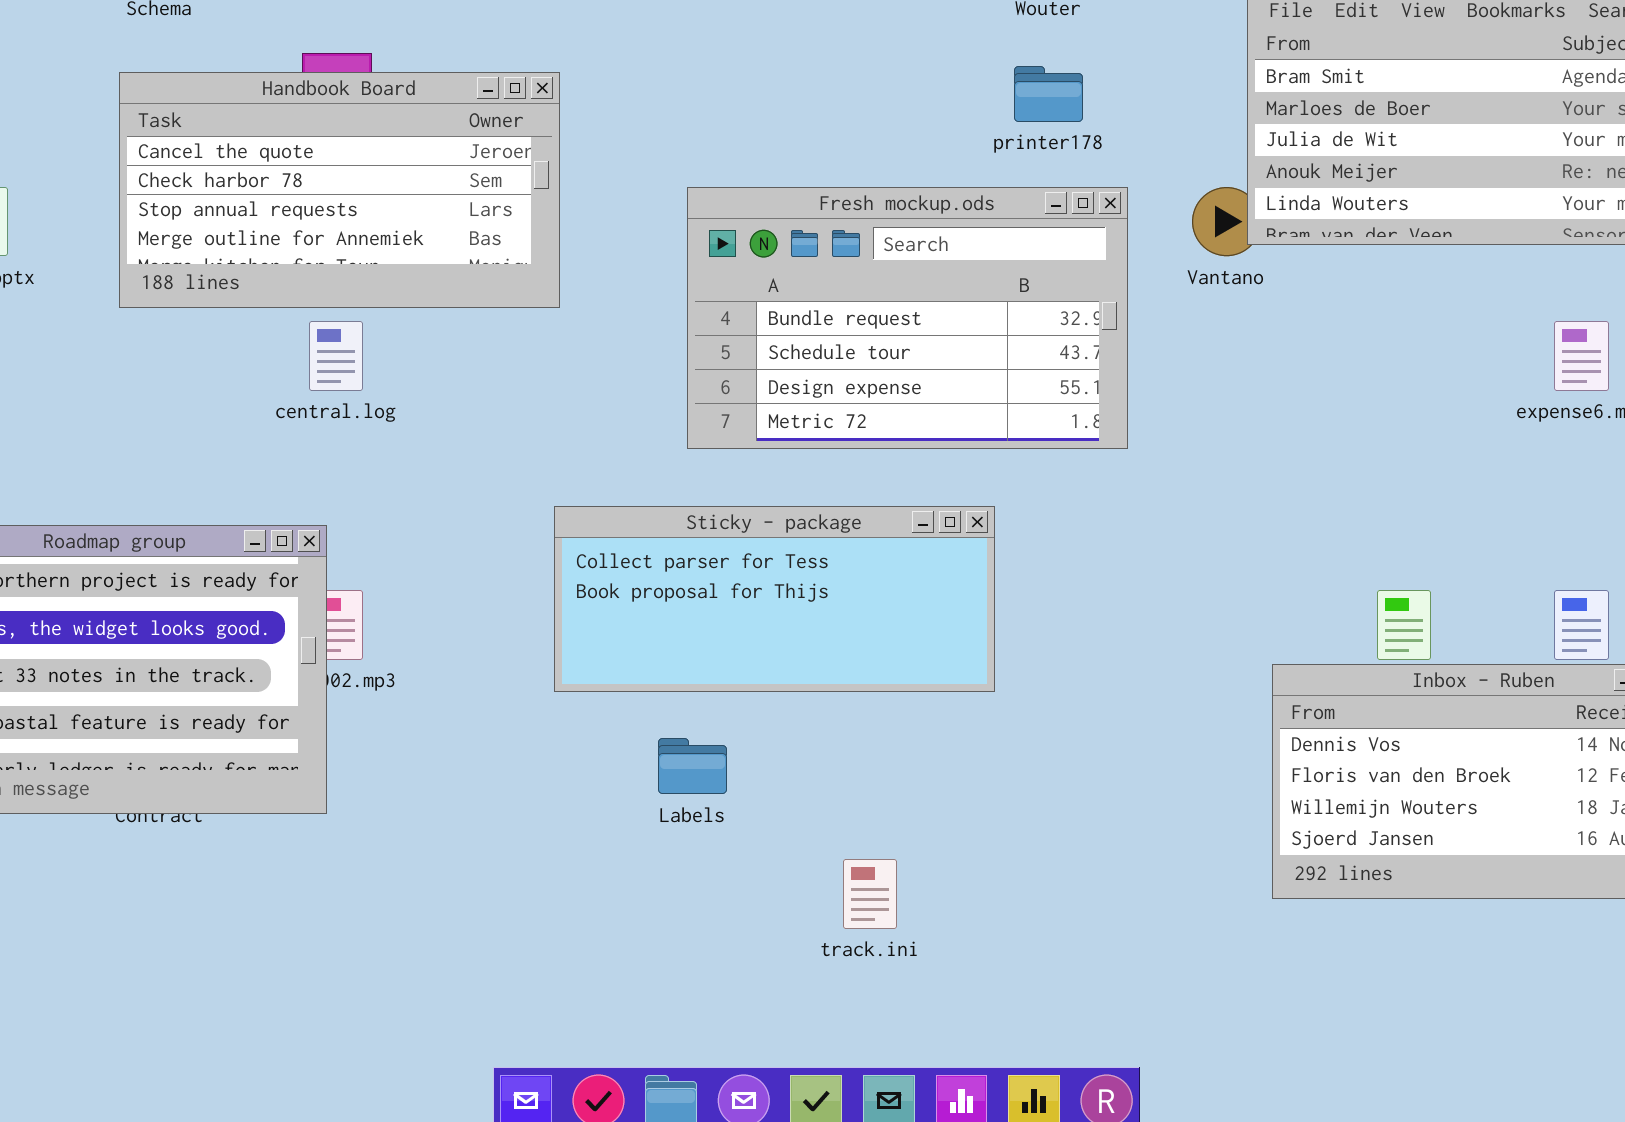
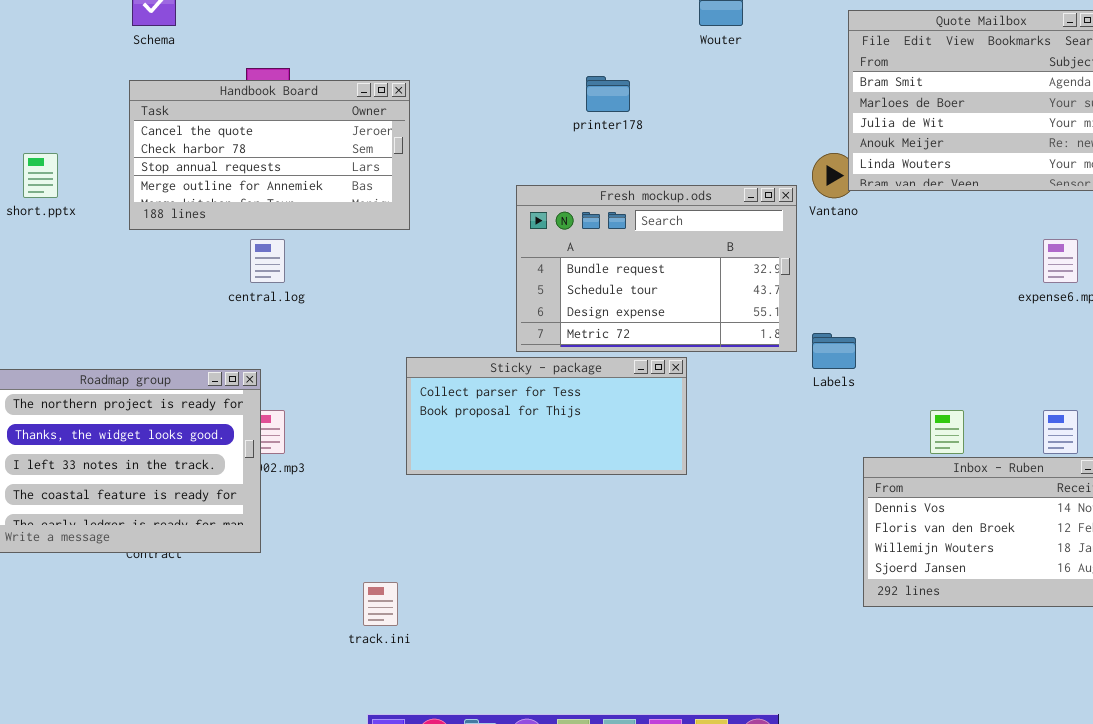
printer178: [1014,66,1083,122] -> [586,76,630,112], moved
Fresh mockup.ods: [687,187,1128,449] -> [516,185,797,352], moved
Labels: [658,738,727,794] -> [812,333,856,369], moved
track.ini: [843,859,897,929] -> [363,582,398,626], moved

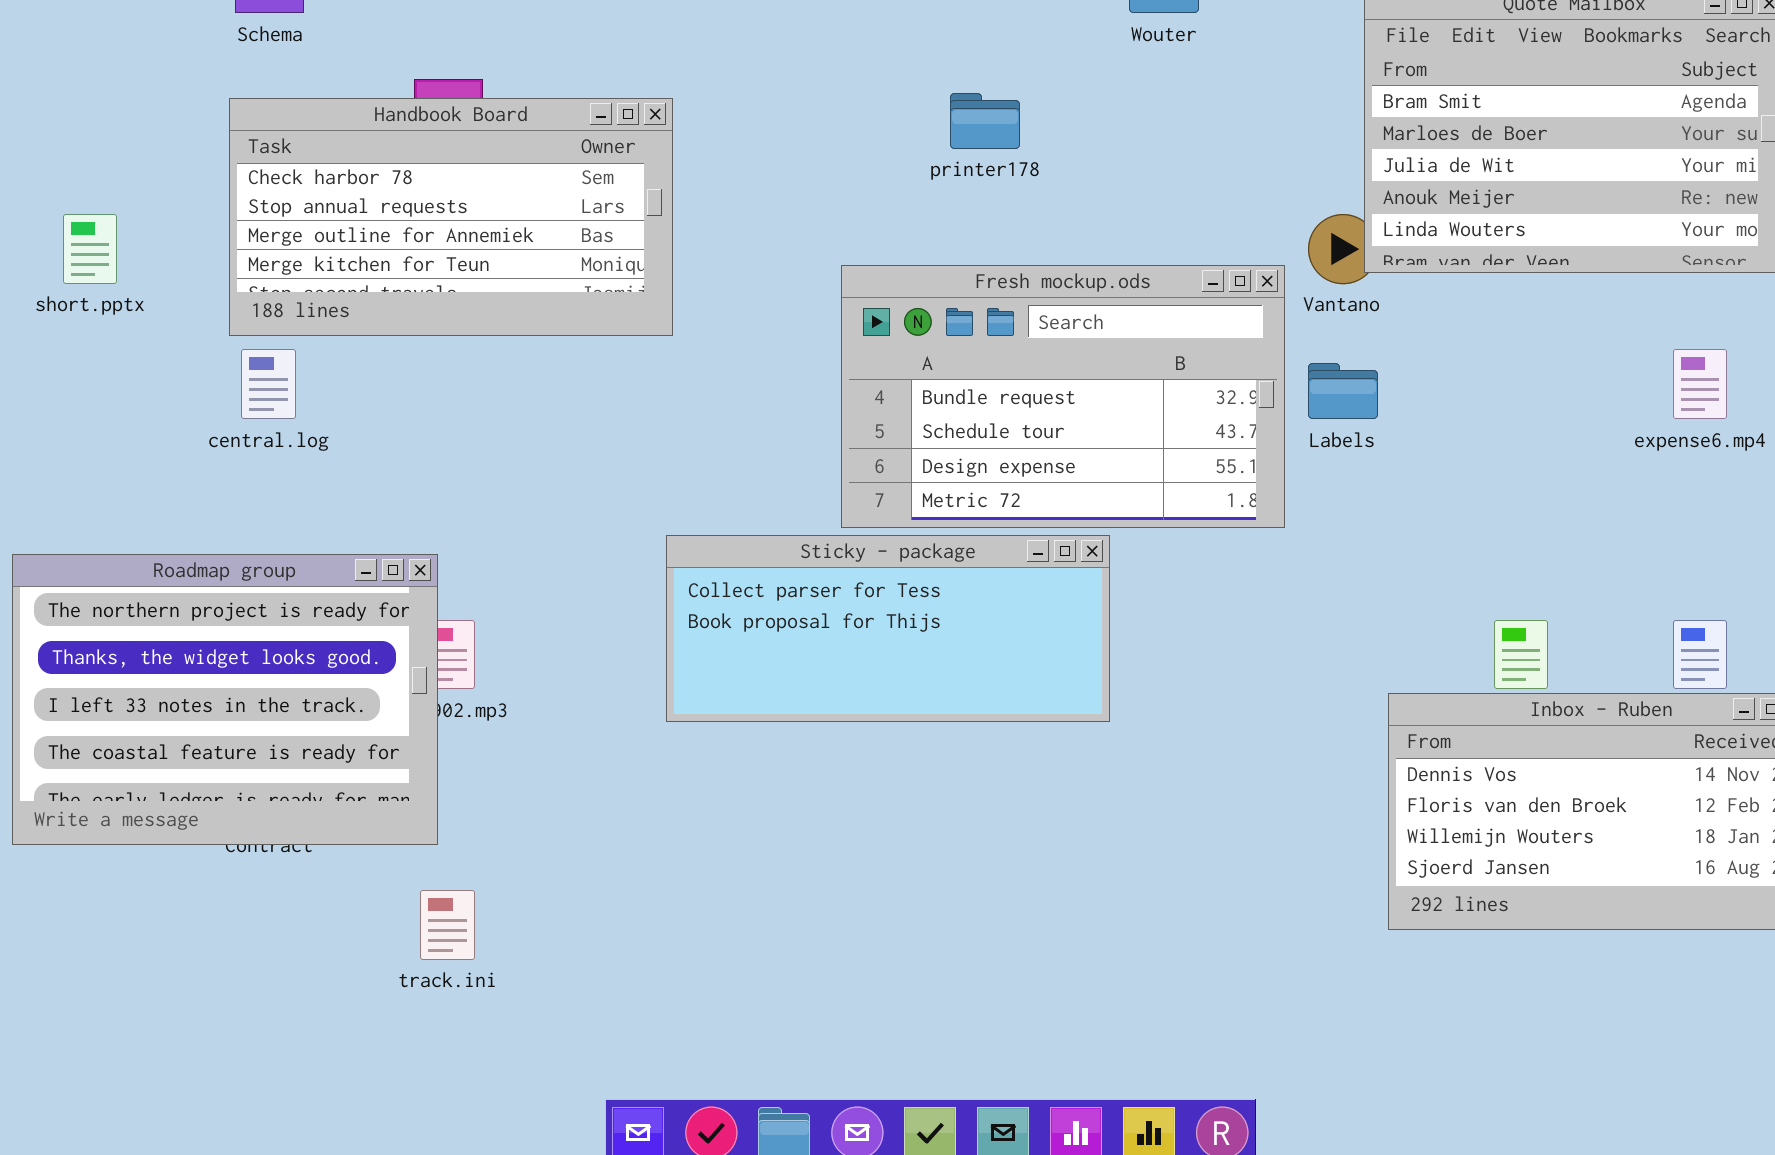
Handbook Board: [129,80,410,230] -> [229,98,673,336], scrolled down 1 row
central.log: [250,239,285,283] -> [241,349,296,419], moved
Labels: [812,333,856,369] -> [1308,363,1378,419], moved
track.ini: [363,582,398,626] -> [420,890,475,960], moved

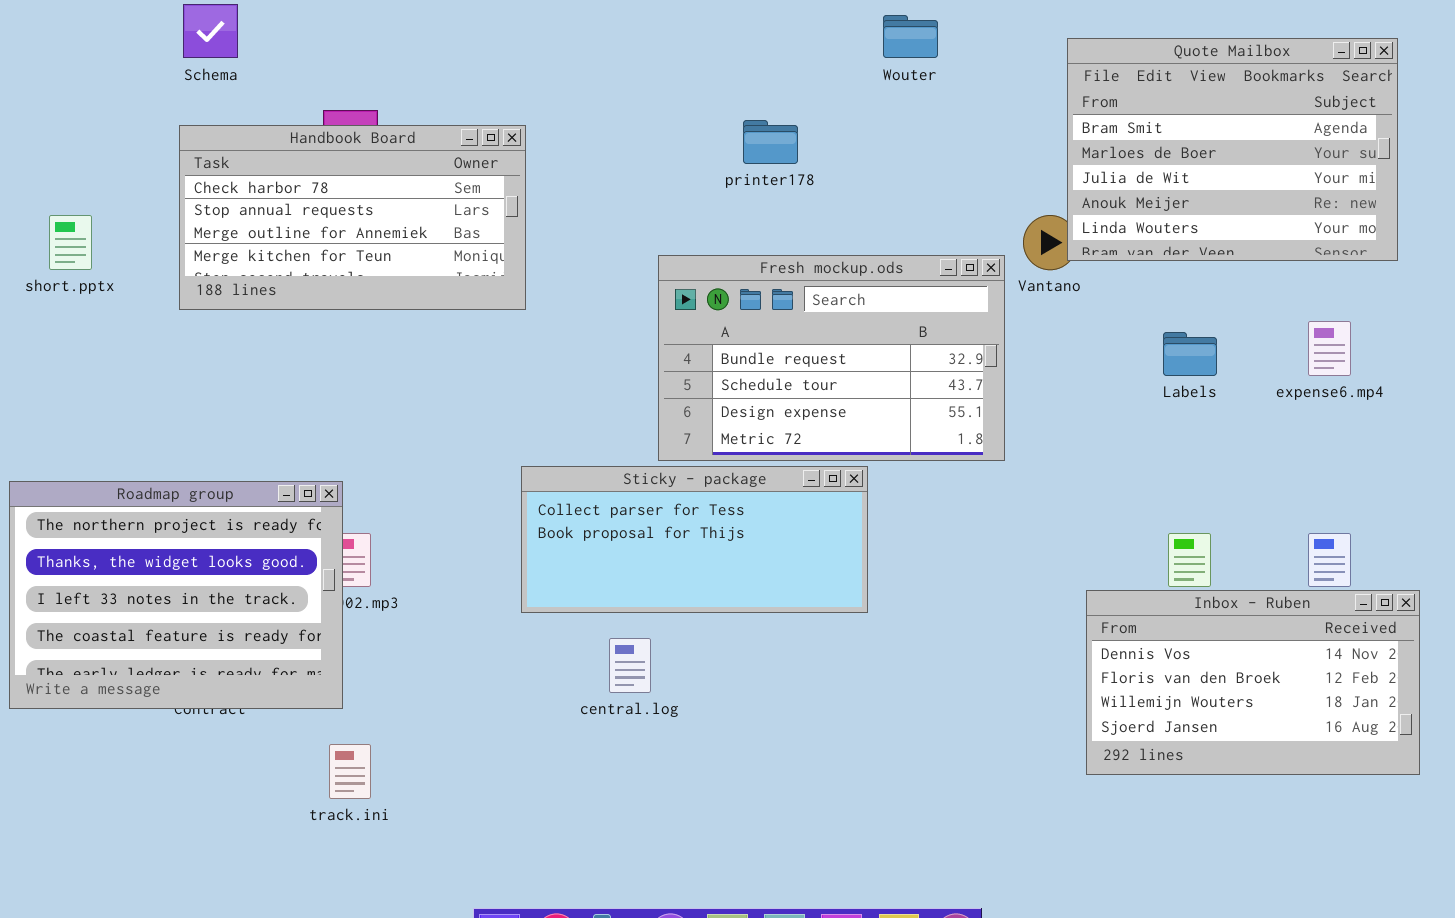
central.log: [241,349,296,419] -> [609,638,651,693], moved
Labels: [1308,363,1378,419] -> [1163,332,1217,376], moved

